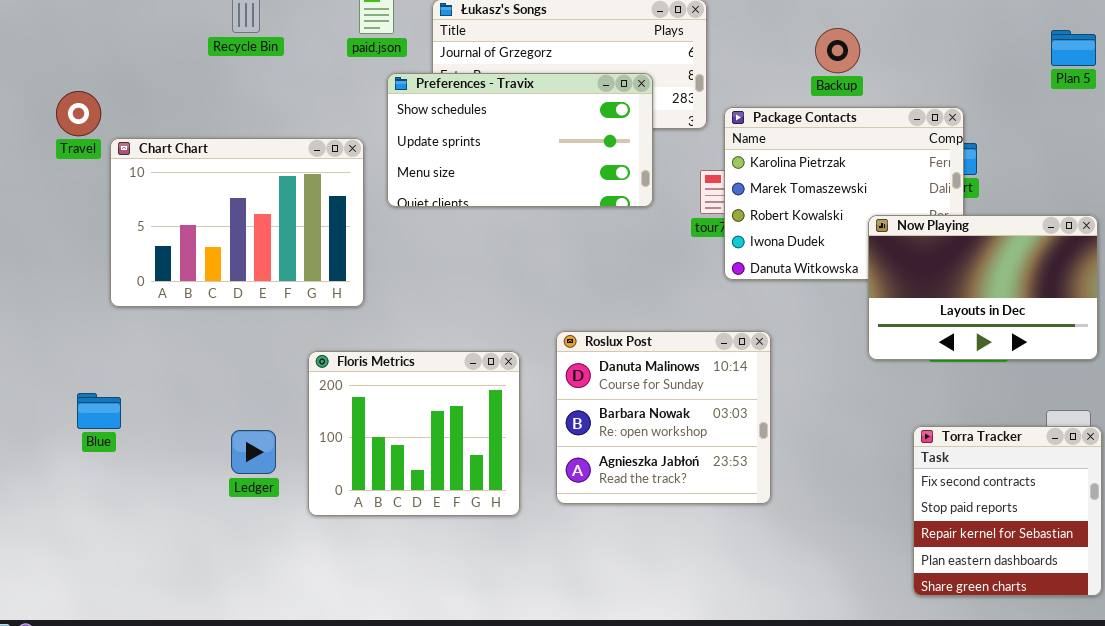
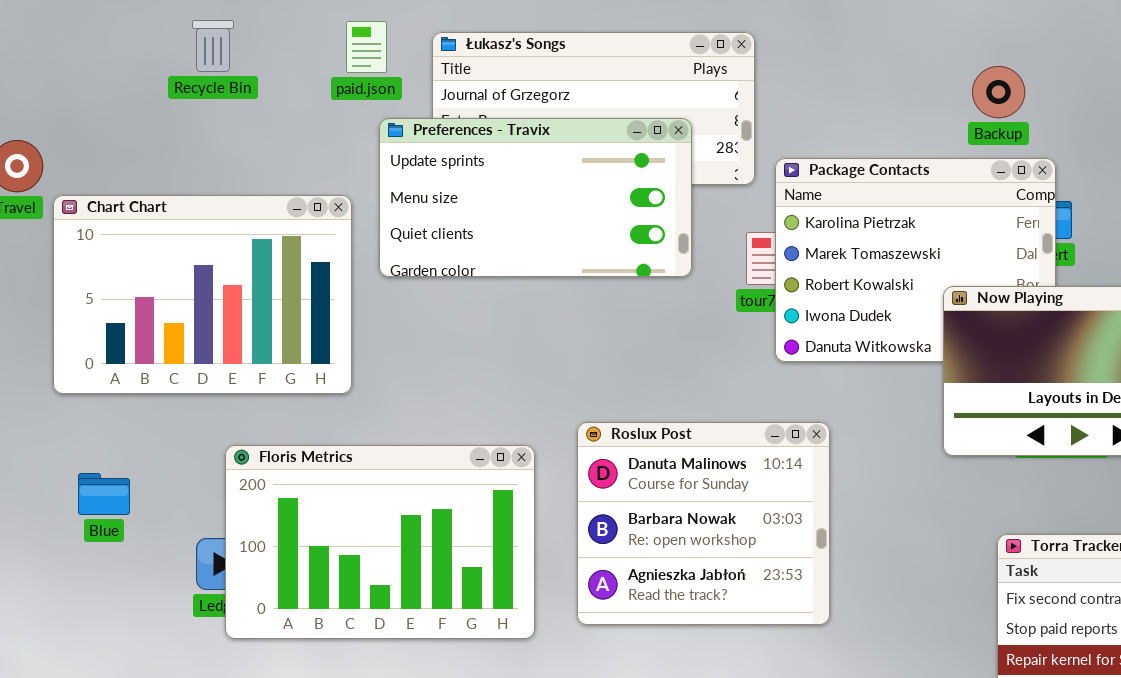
Backup: [815,28,860,73] -> [972,66,1025,118], moved
Preferences - Travix: [387,73,653,207] -> [379,118,692,277], scrolled down 1 row
Floris Metrics: [308,351,520,516] -> [225,445,535,639], resized
Blue: [77,393,121,429] -> [78,473,130,515], moved

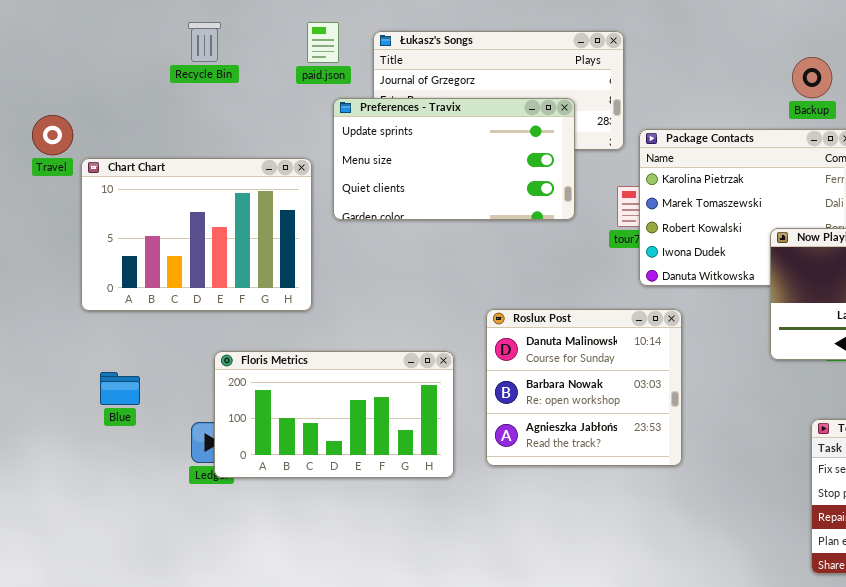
Roslux Post: [577,422,830,625] -> [486,309,682,466], moved
Floris Metrics: [225,445,535,639] -> [214,351,454,478], resized

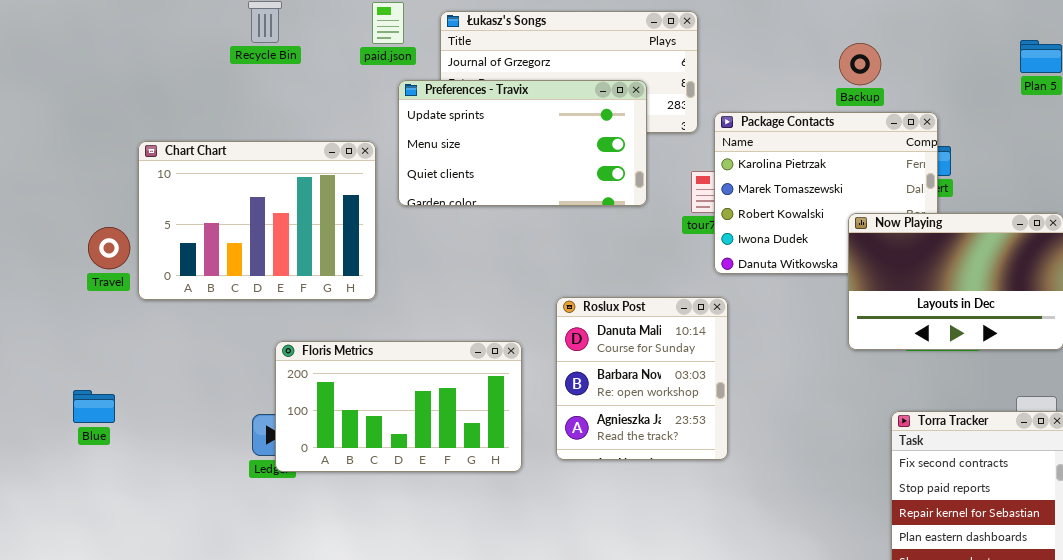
Backup: [792,57,832,98] -> [839,43,881,85], moved
Travel: [32,115,73,155] -> [88,227,130,269], moved
Roslux Post: [486,309,682,466] -> [556,297,728,460], resized
Blue: [100,372,140,405] -> [73,390,115,423], moved

